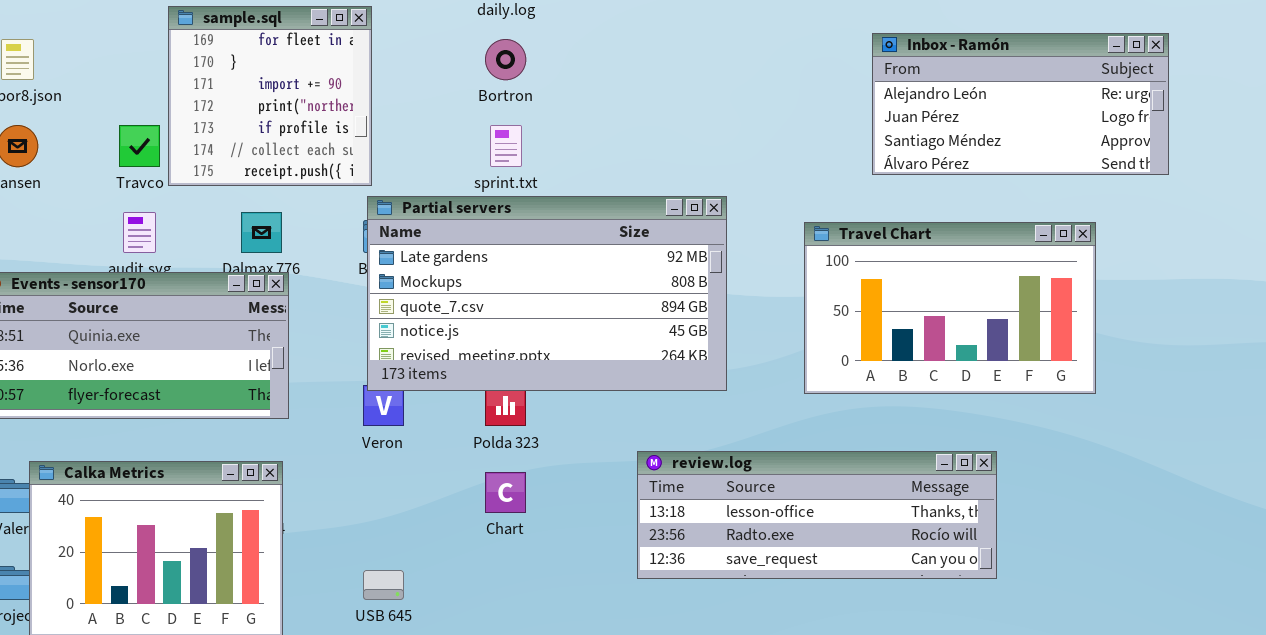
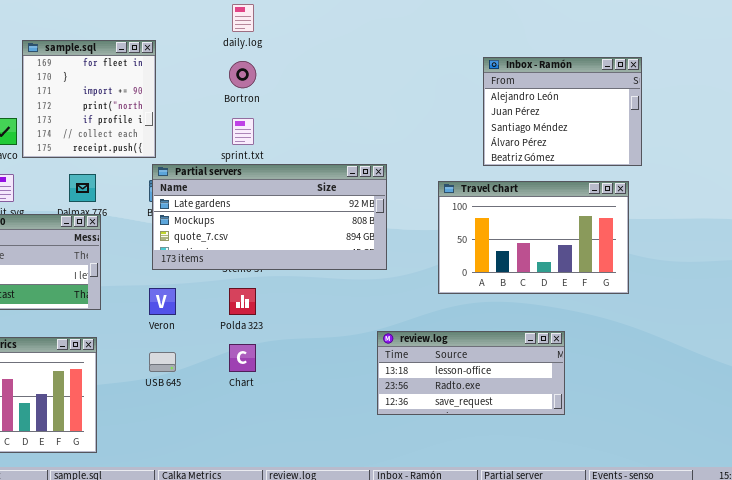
Inbox - Ramón: [872,33,1169,175] -> [483,57,642,166], resized
Partial servers: [367,196,727,391] -> [152,164,387,270], resized
review.log: [637,451,997,579] -> [377,331,565,415], resized
USB 645: [363,570,404,600] -> [149,352,176,372], moved

